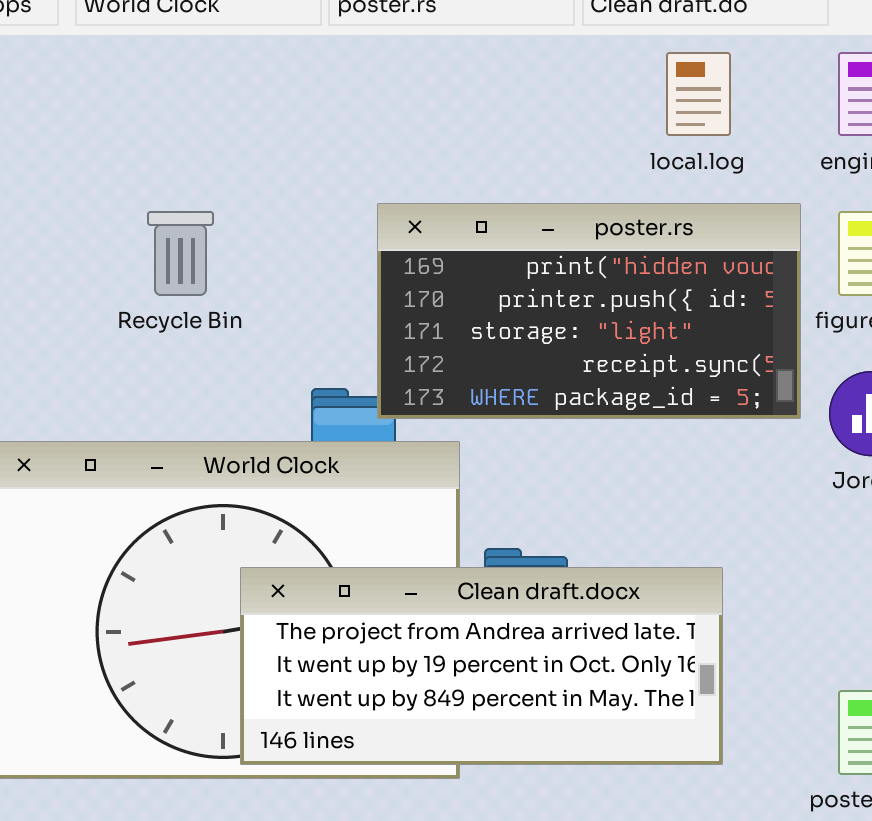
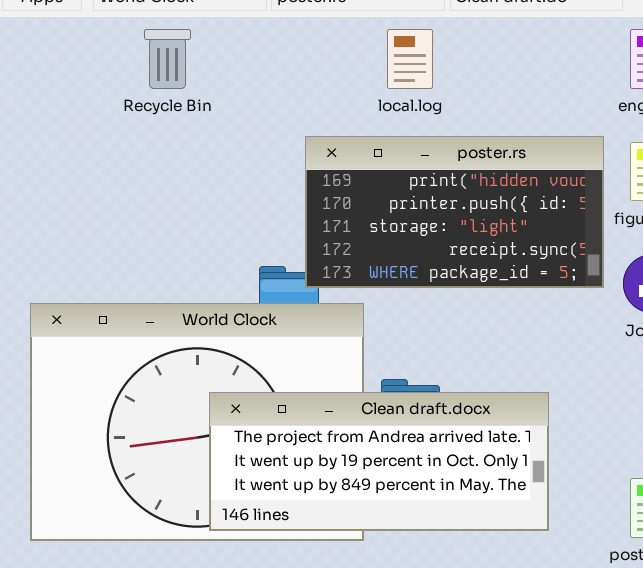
local.log: [666,52,731,136] -> [387,29,433,89], moved
Recycle Bin: [147,211,214,296] -> [144,29,191,89], moved

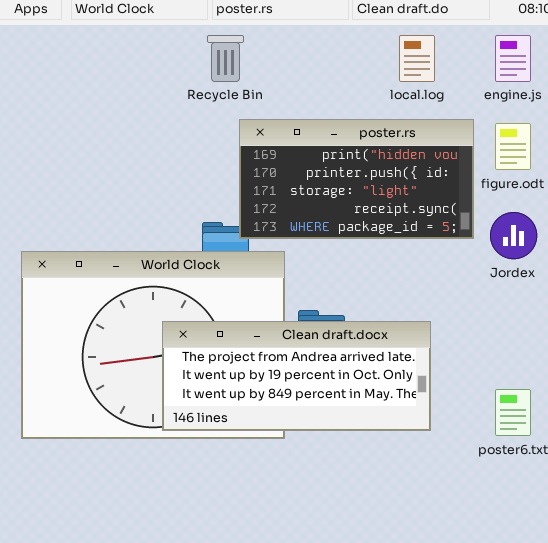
Recycle Bin: [144,29,191,89] -> [207,35,244,82], moved
local.log: [387,29,433,89] -> [399,35,435,82], moved

